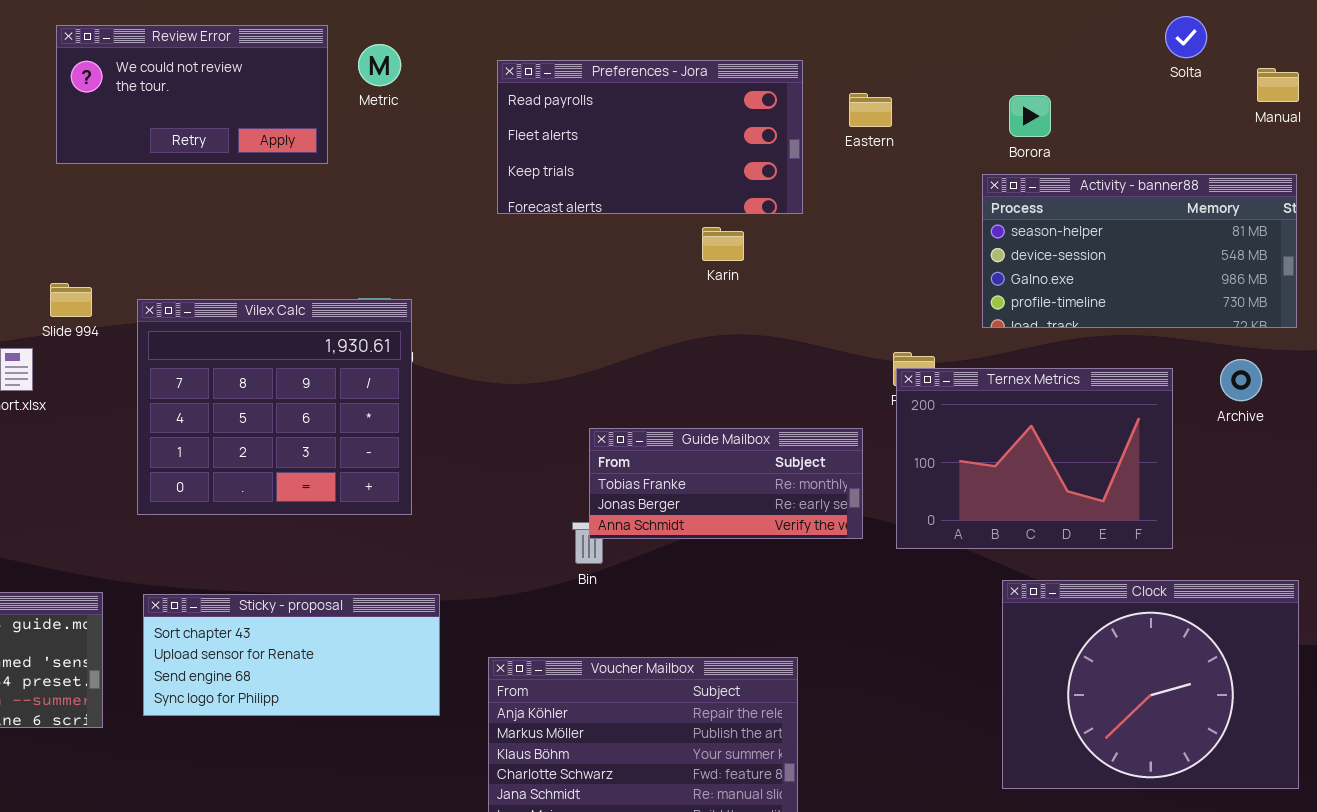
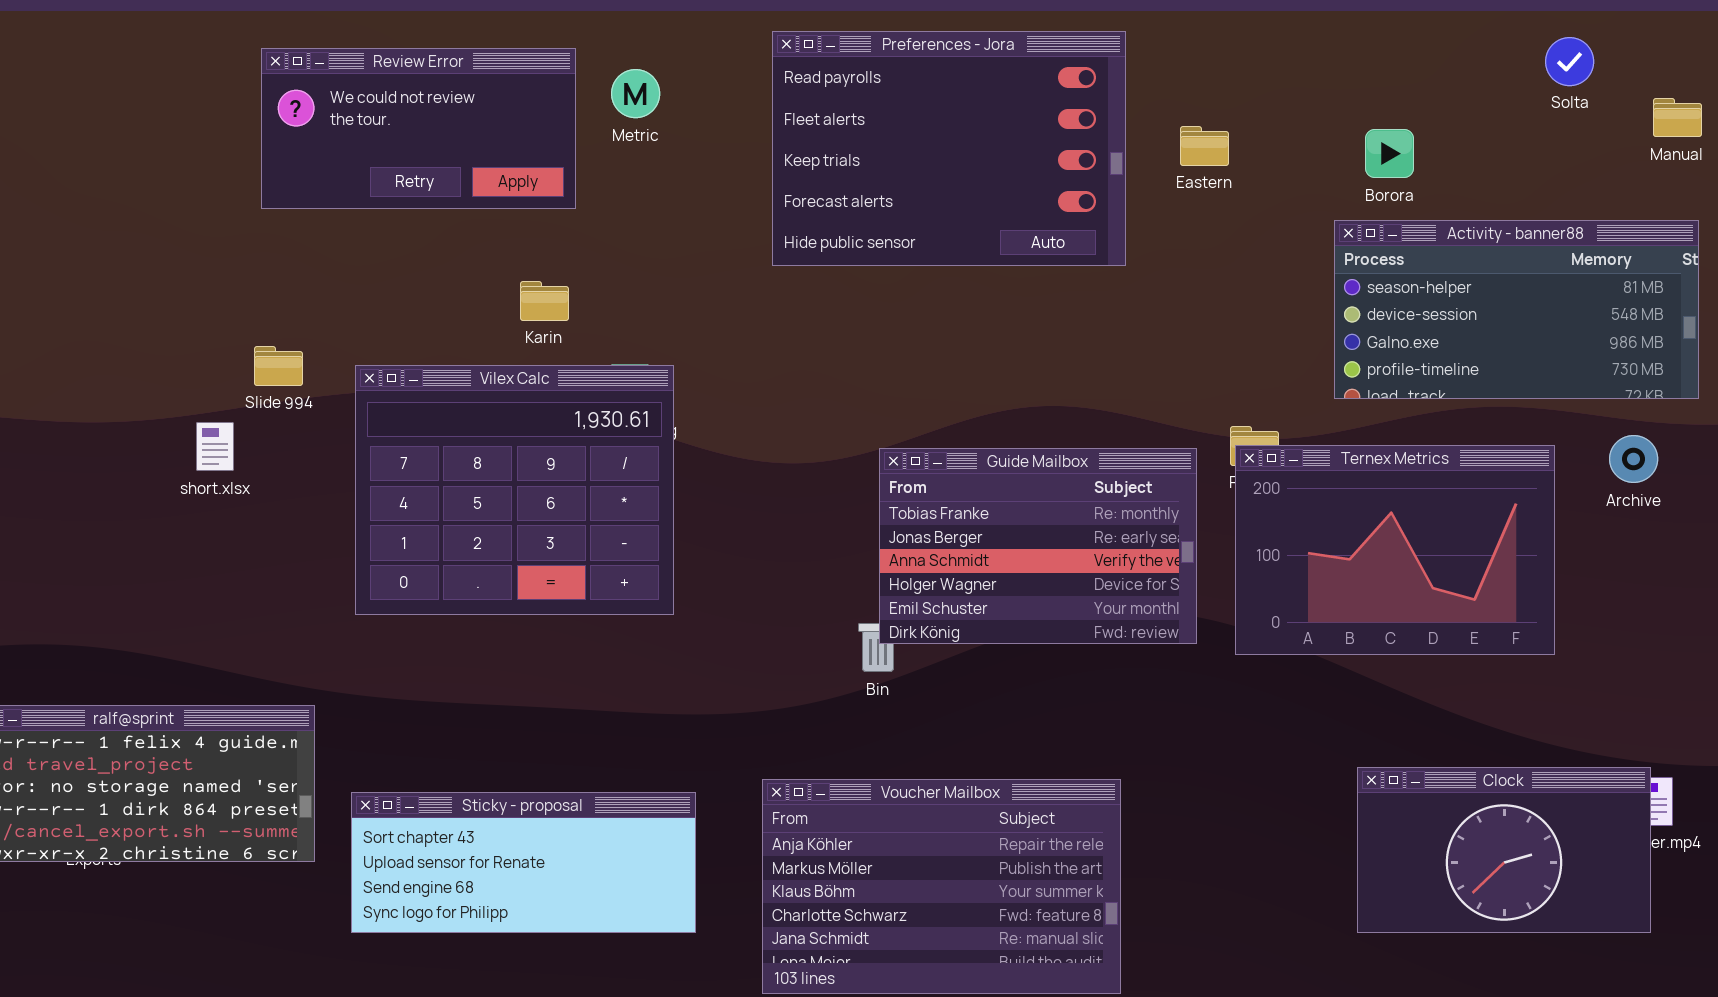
Preferences - Jora: [497,60,803,214] -> [772,31,1126,266], resized
Karin: [702,227,744,261] -> [520,281,569,321], moved
Guide Mailbox: [589,428,863,539] -> [879,448,1197,644], resized
Clock: [1002,580,1299,789] -> [1357,767,1651,933], resized
Sticky - proposal: [143,594,440,716] -> [351,792,696,933], moved

